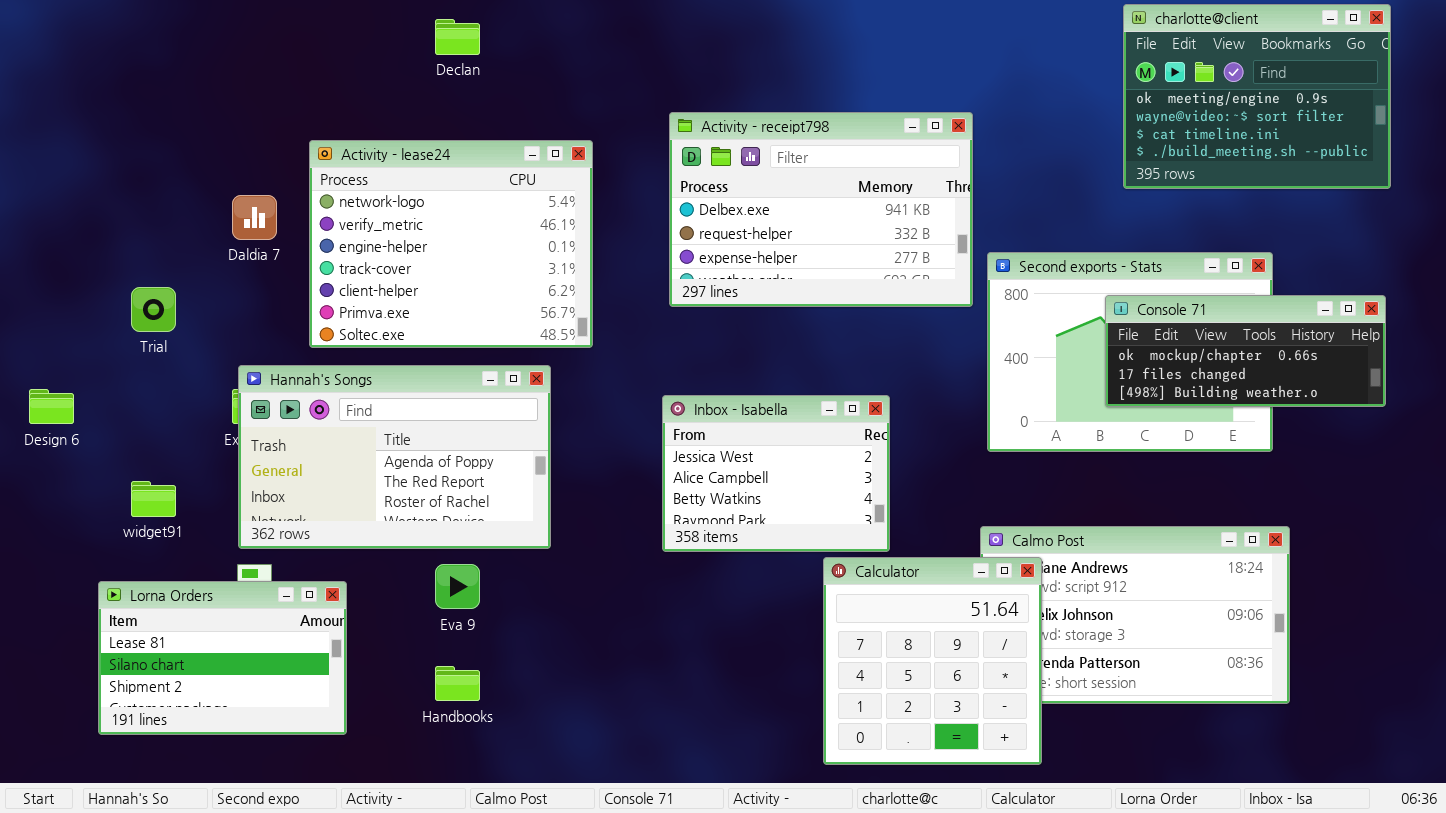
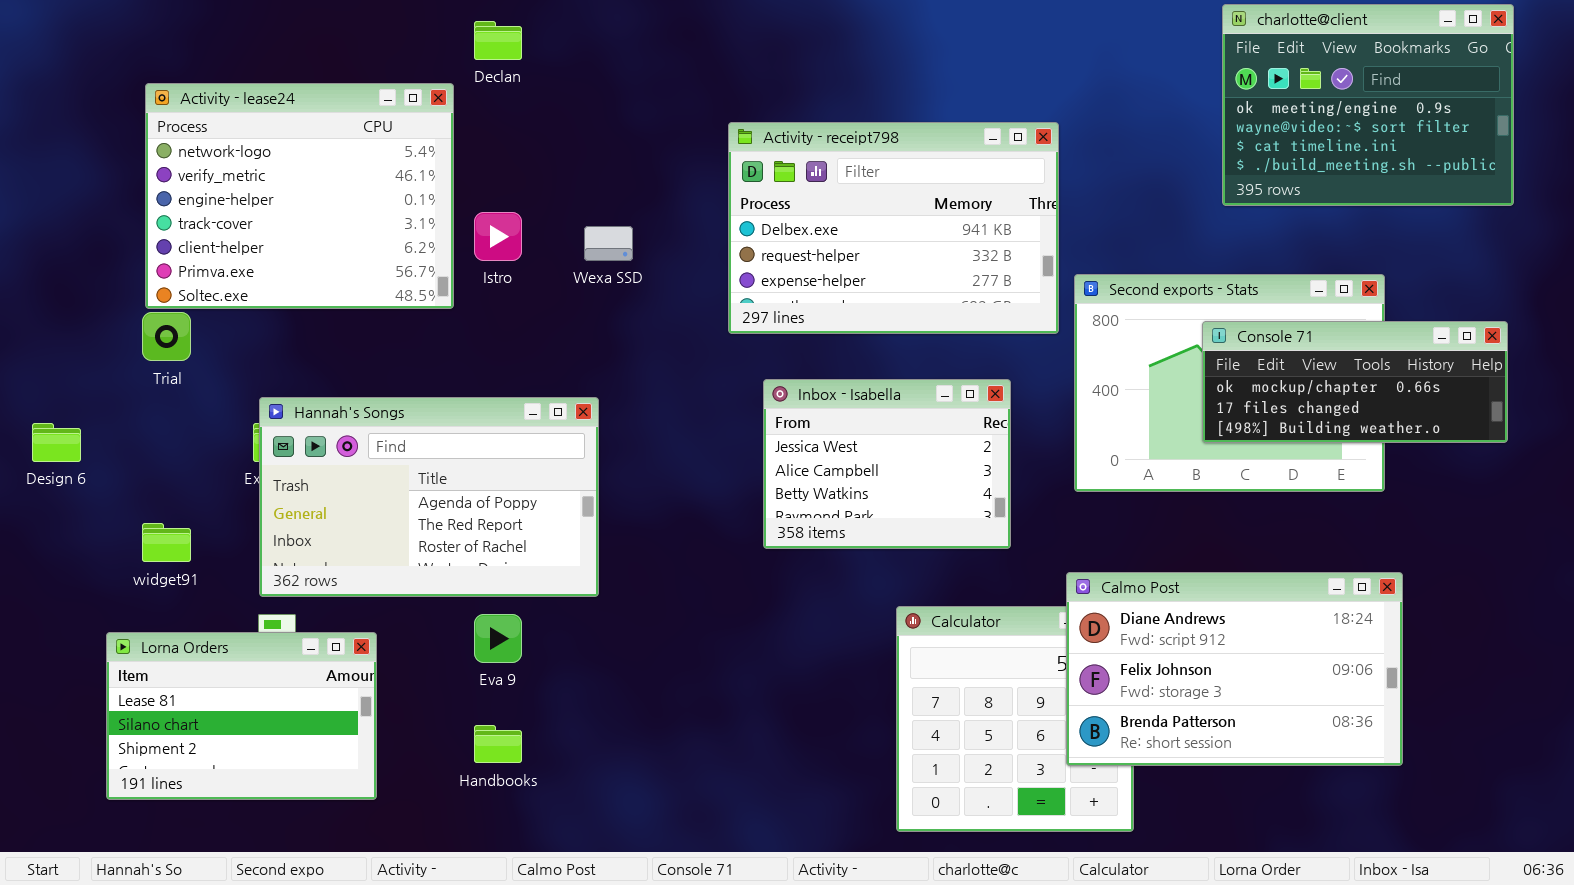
Activity - lease24: [309,140,593,348] -> [145,83,454,309], moved
Inbox - Isabella: [662,395,890,552] -> [763,379,1011,549], moved
Calmo Post: [980,526,1290,704] -> [1066,572,1403,766], raised

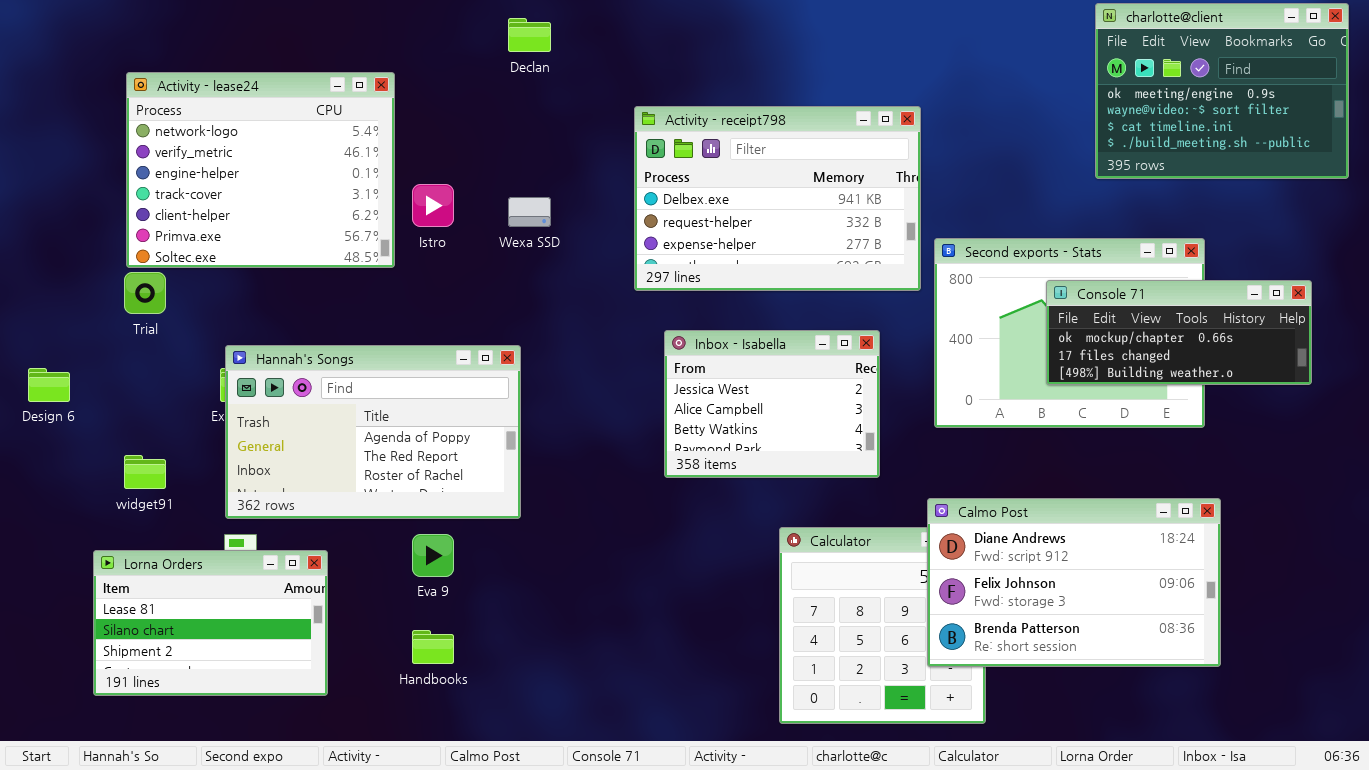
charlotte@client: [1222,4,1514,206] -> [1095,3,1349,179], moved
Declan: [474,21,522,60] -> [508,18,551,52], moved

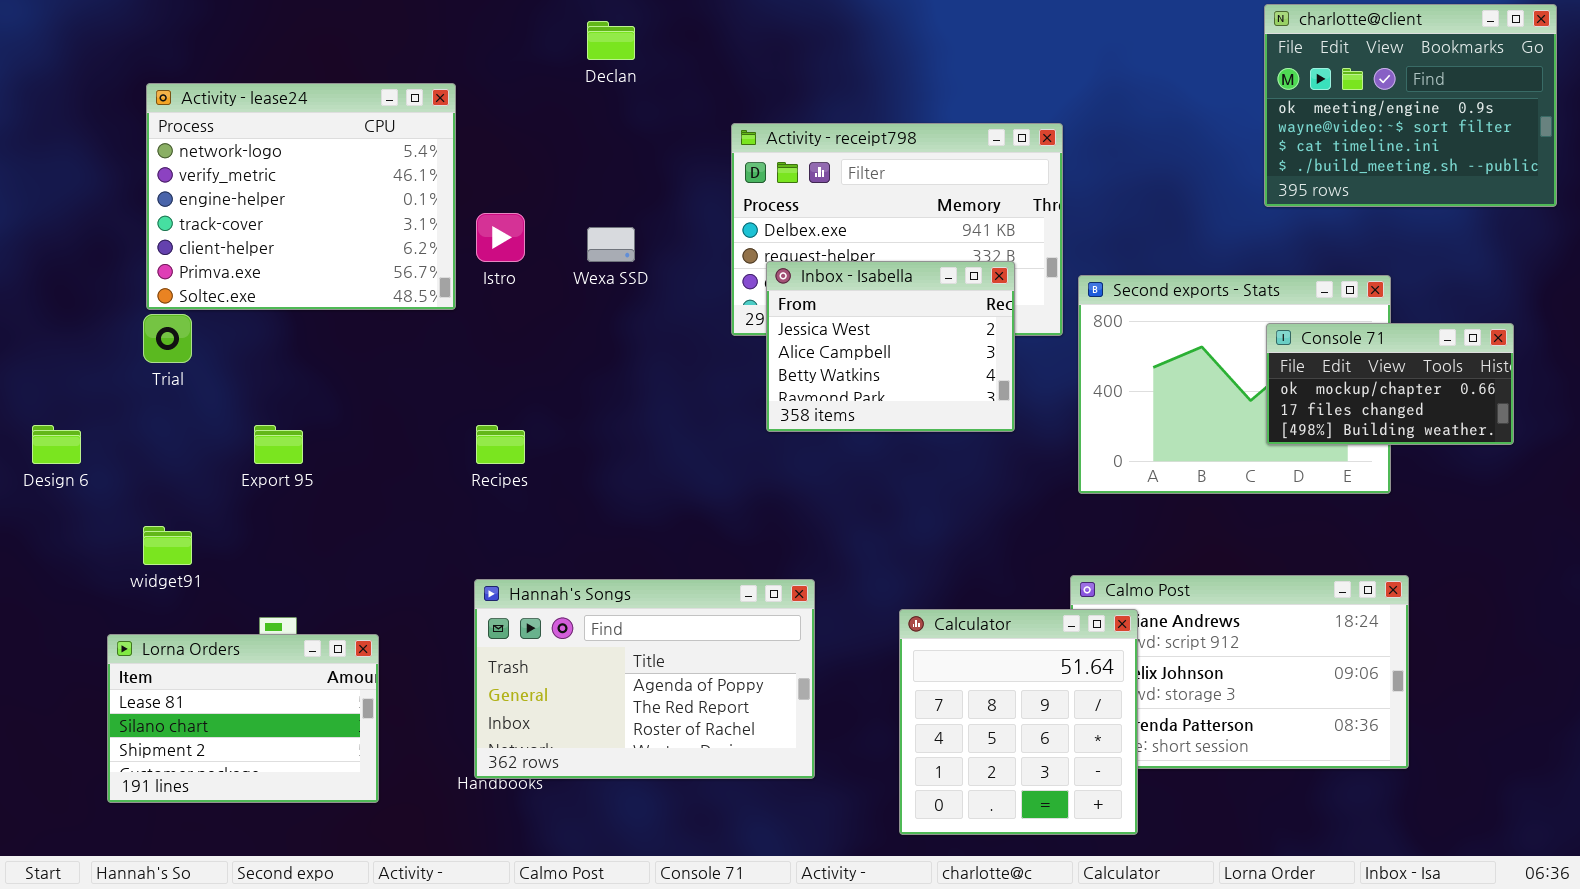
Console 71: [1046,280,1312,385] -> [1266,323,1514,445], resized
Inbox - Isabella: [664,330,880,478] -> [766,261,1015,432], moved
Hannah's Songs: [225,345,521,519] -> [474,579,815,779], moved
Calculator: [779,527,986,724] -> [899,609,1138,835], raised

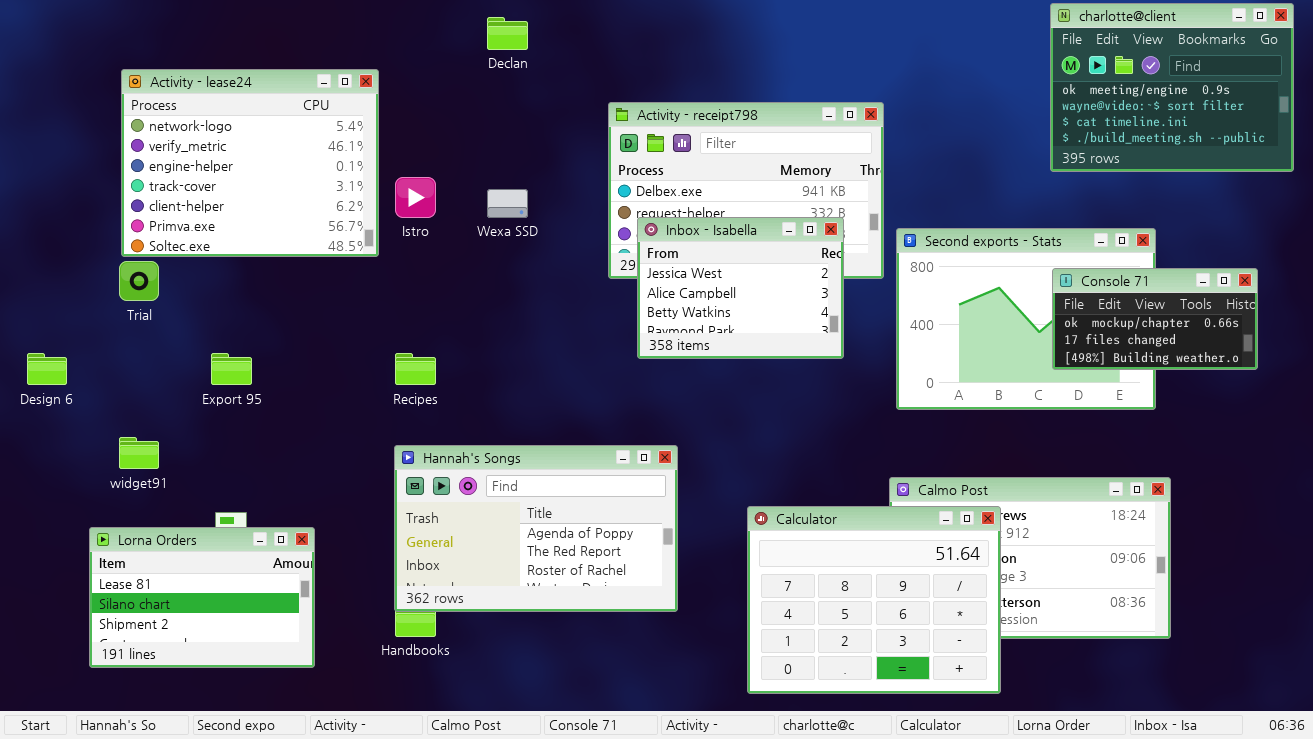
Hannah's Songs: [474,579,815,779] -> [394,445,678,612], moved
Calculator: [899,609,1138,835] -> [747,506,1001,694], resized

